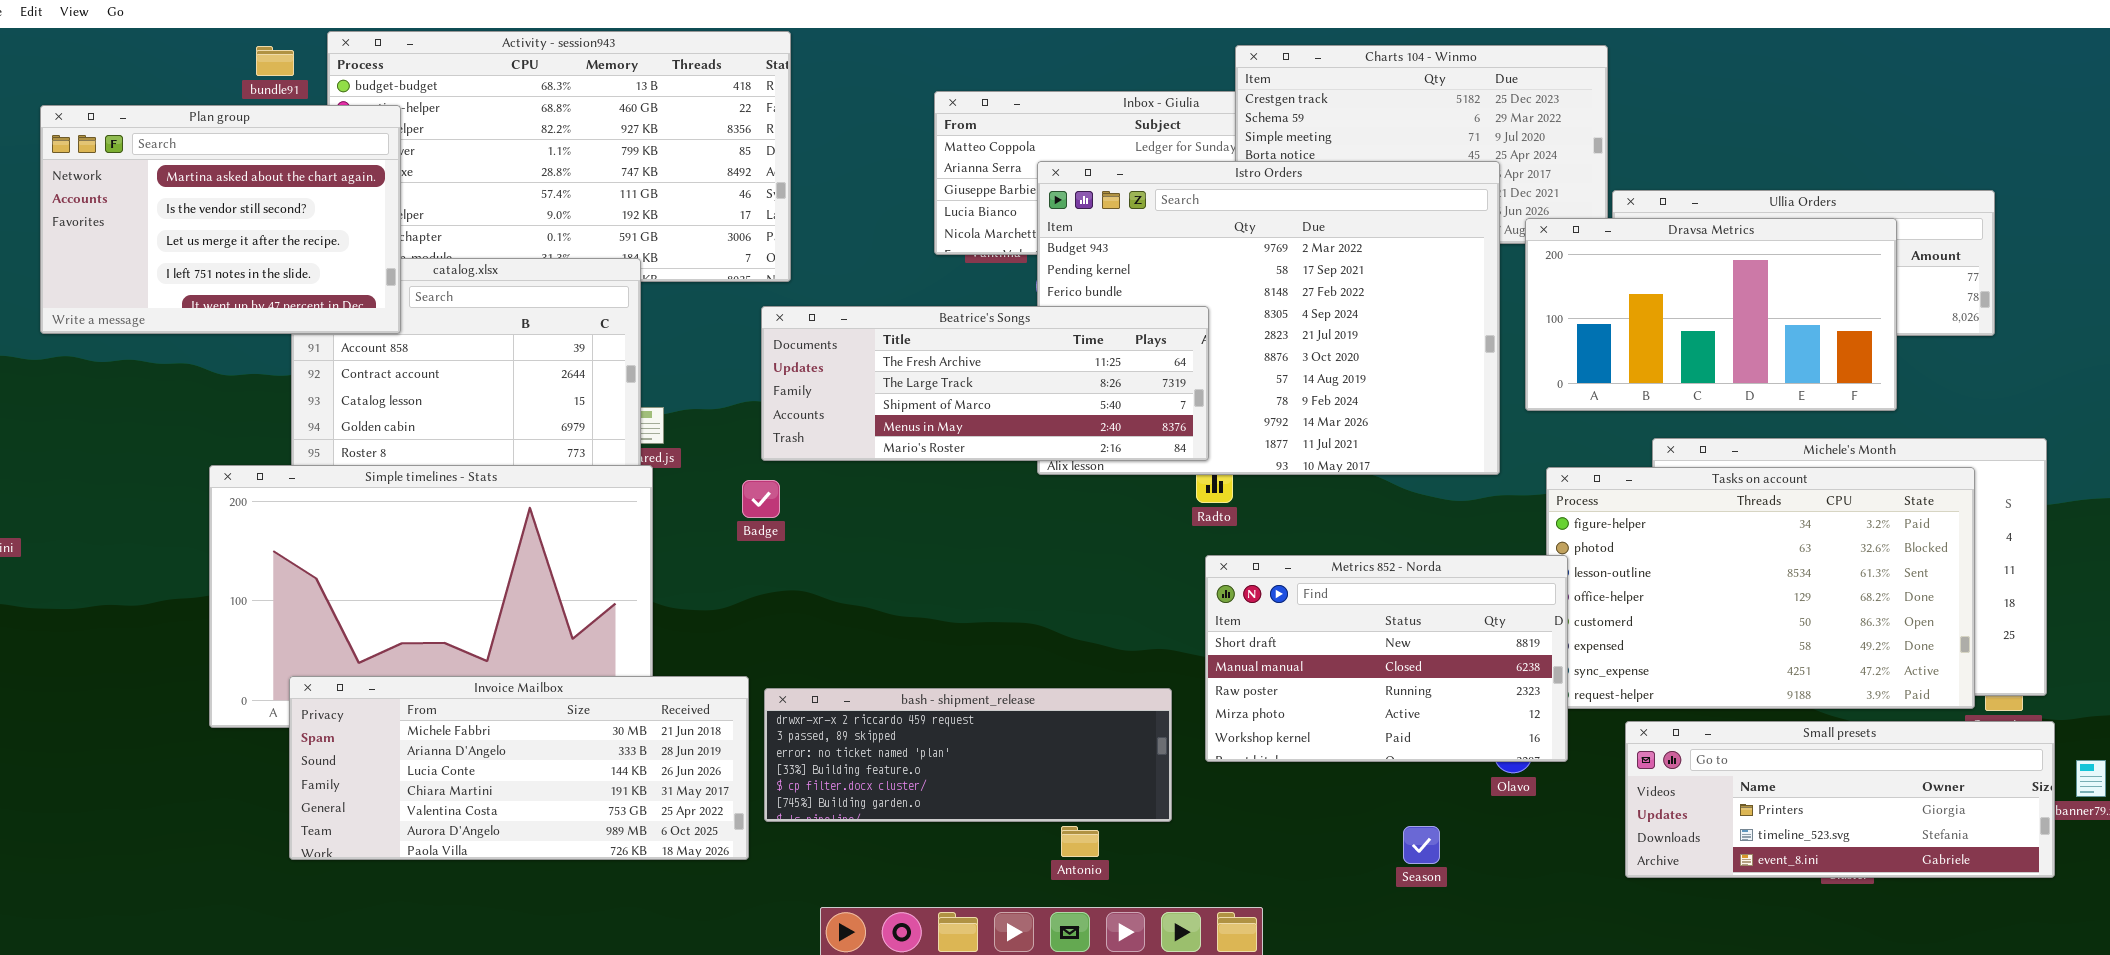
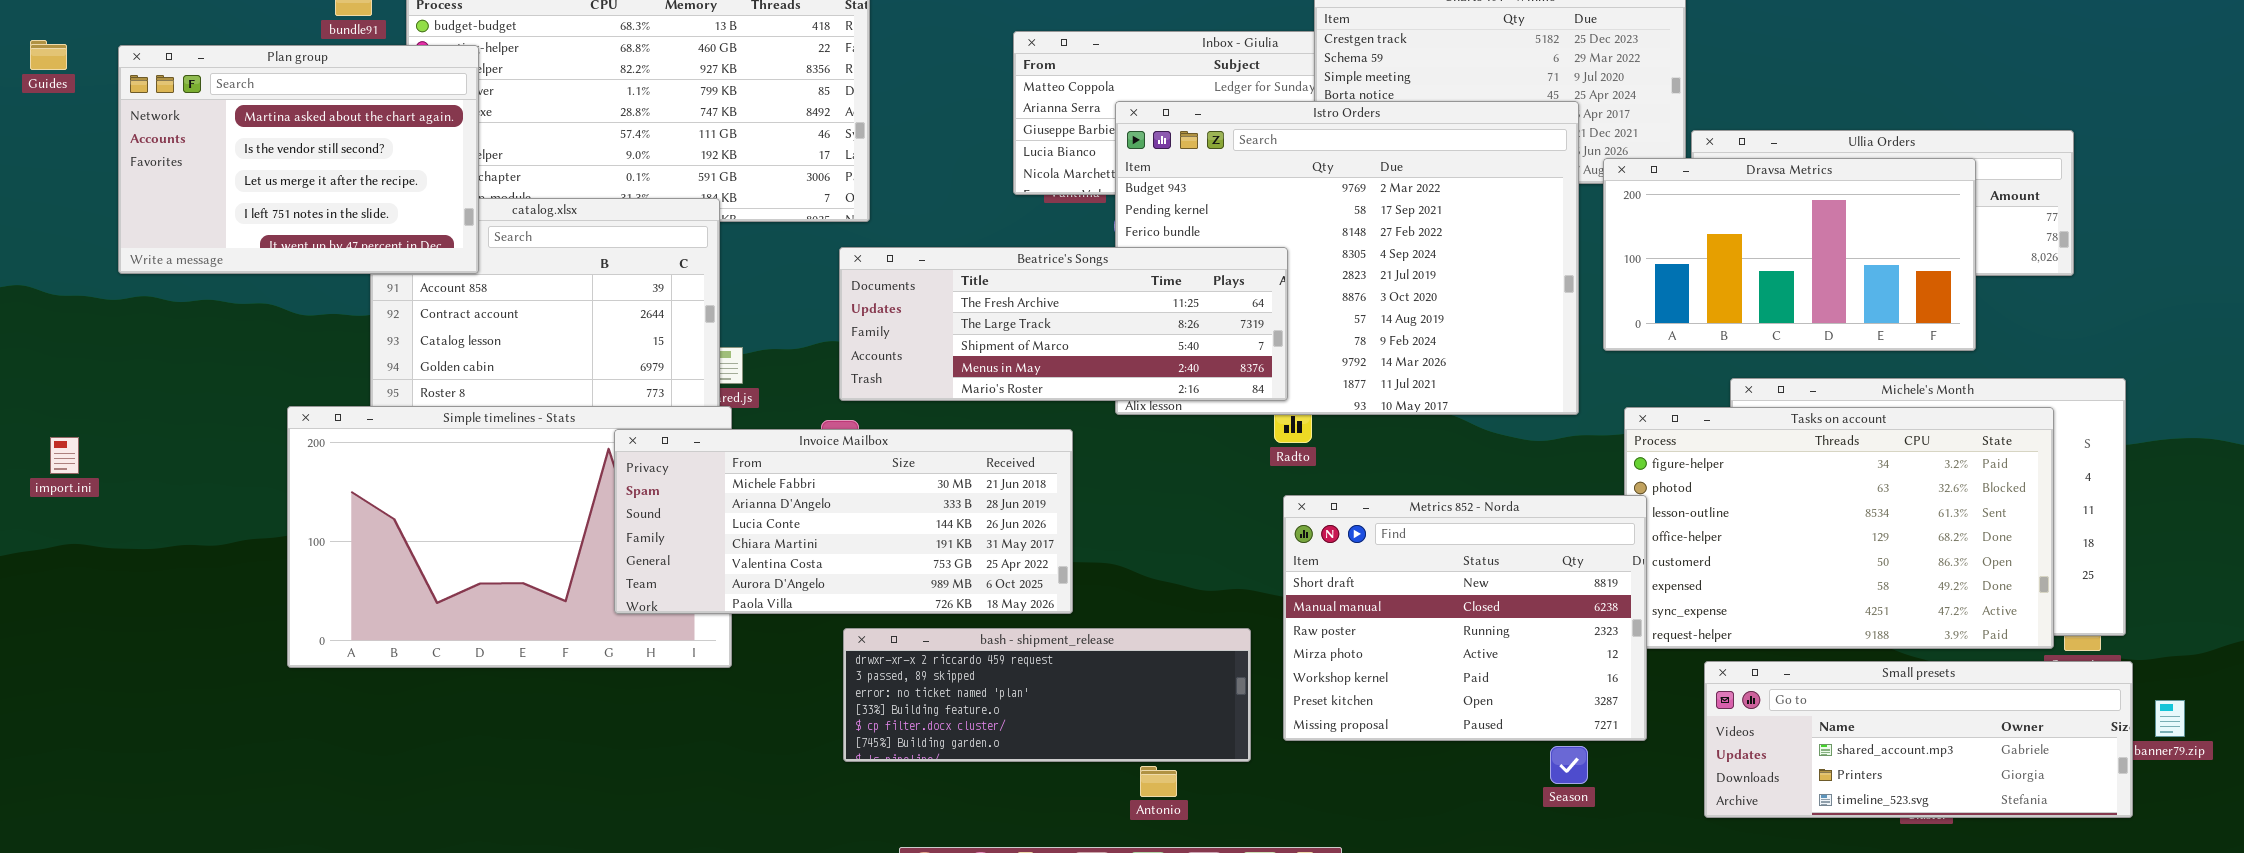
Metrics 852 - Norda: [1205,555,1568,762] -> [1283,495,1647,741], resized
Invoice Mailbox: [289,676,749,860] -> [614,429,1073,614], moved
Small presets: [1625,721,2055,878] -> [1704,661,2133,818], scrolled up 1 row
Season: [1403,826,1440,864] -> [1550,746,1588,784], moved

